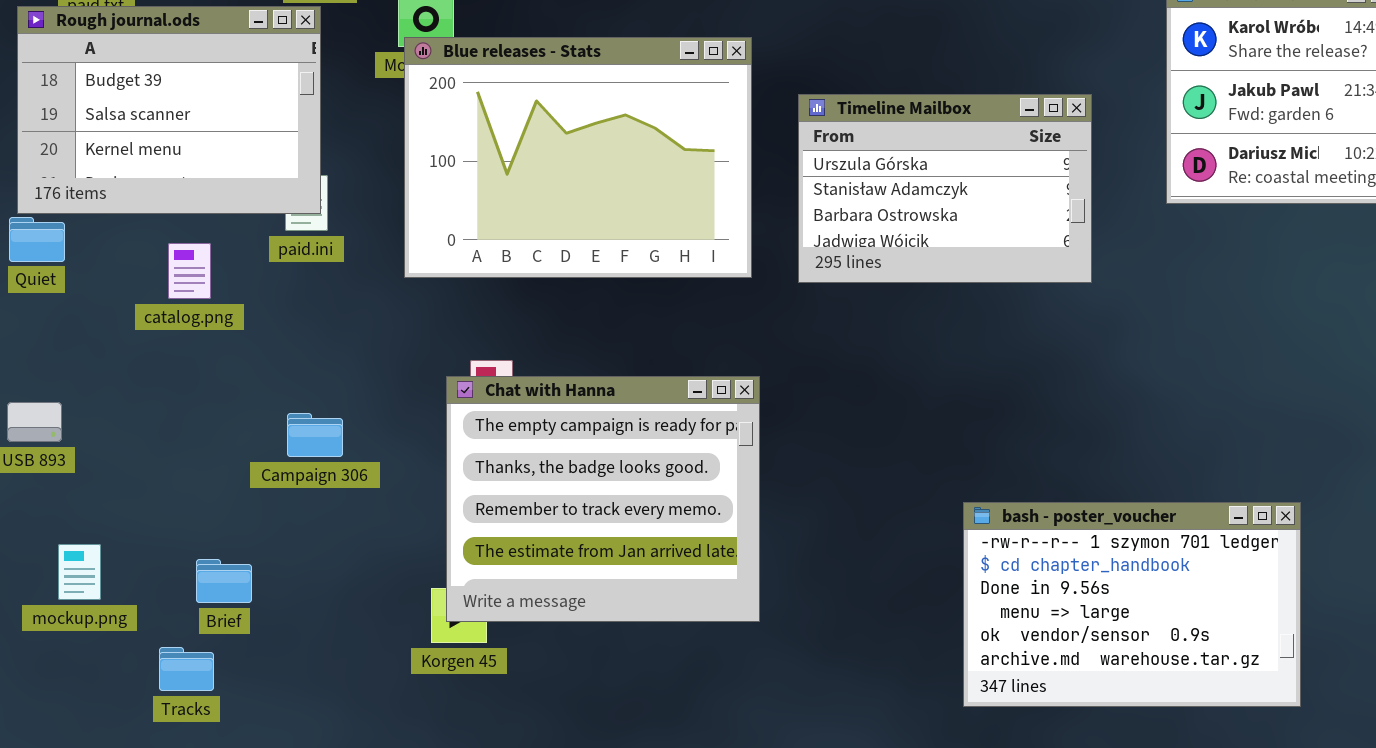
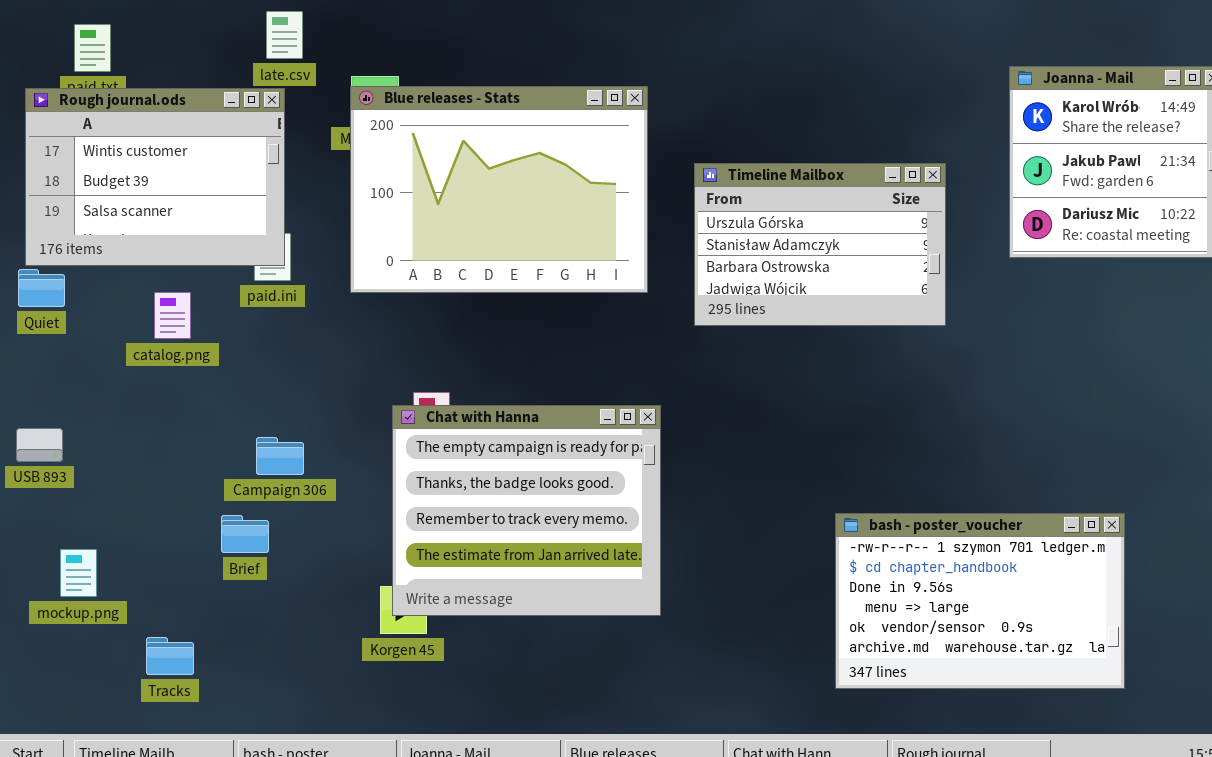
Rough journal.ods: [17,6,321,214] -> [25,88,285,266], scrolled up 1 row
Blue releases - Stats: [404,37,752,278] -> [350,86,648,293], moved
Brief: [196,559,252,603] -> [221,515,269,553], moved

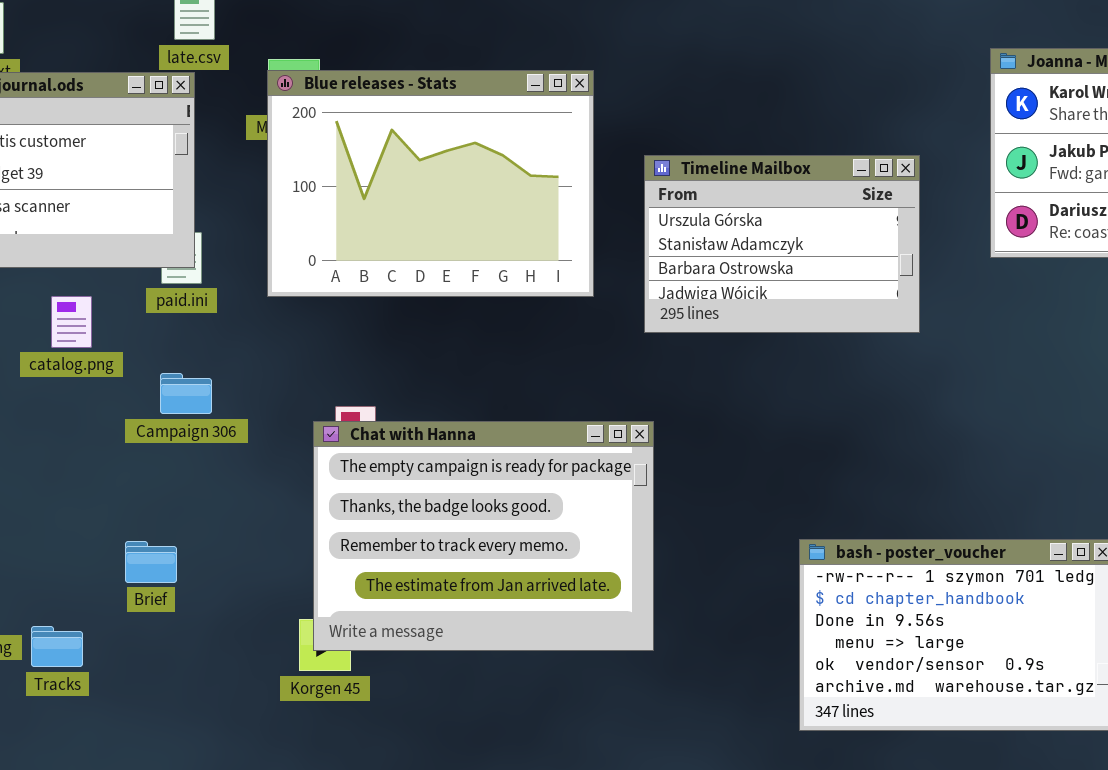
Chat with Hanna: [392,405,661,616] -> [313,421,654,651], resized
Campaign 306: [256,437,304,475] -> [160,373,212,414], moved
Tracks: [146,637,194,675] -> [31,626,83,667], moved

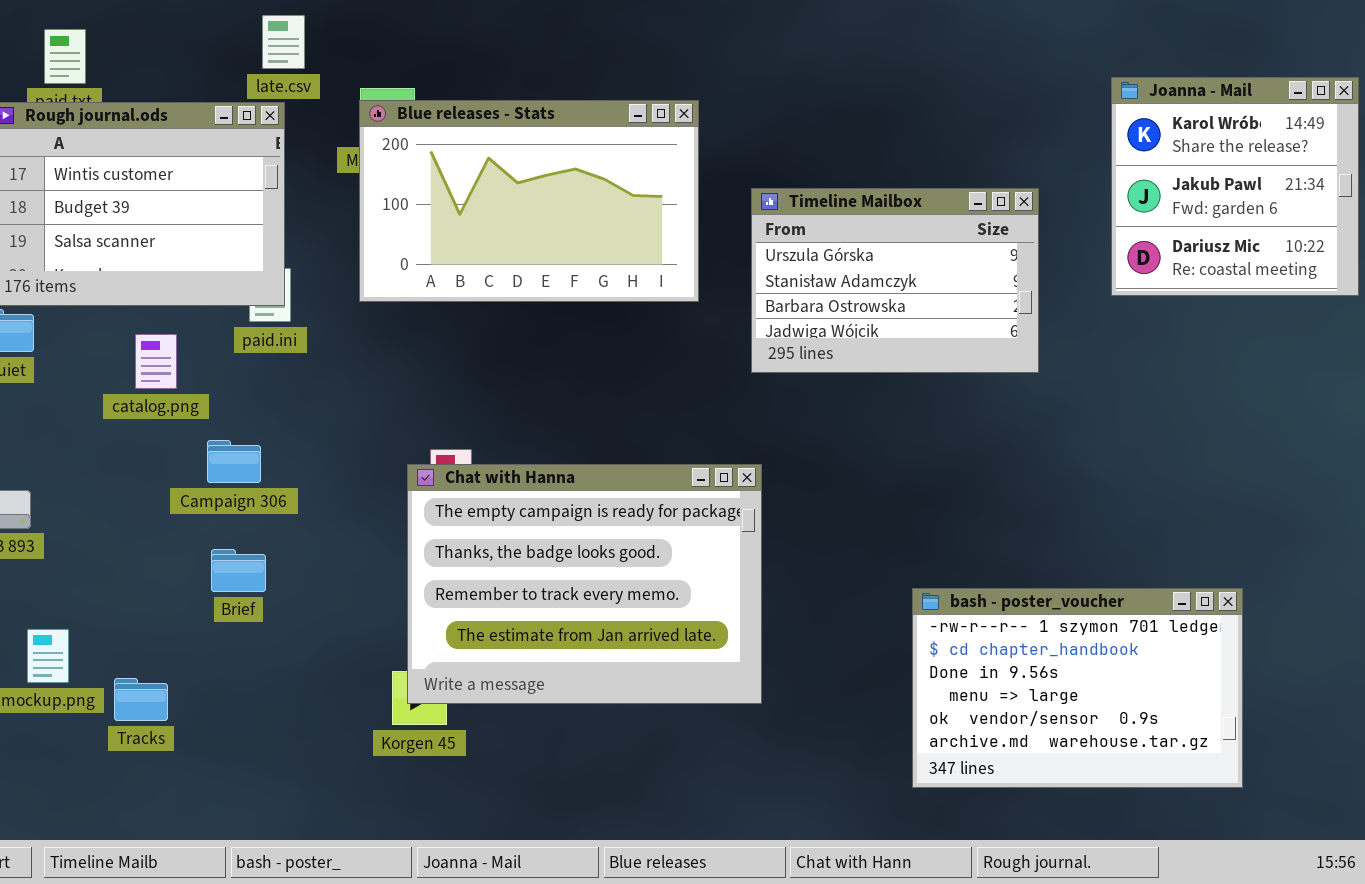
Blue releases - Stats: [267,70,594,297] -> [359,100,699,302], resized
Campaign 306: [160,373,212,414] -> [207,440,261,483], moved
Brief: [125,541,177,583] -> [211,549,266,592], moved

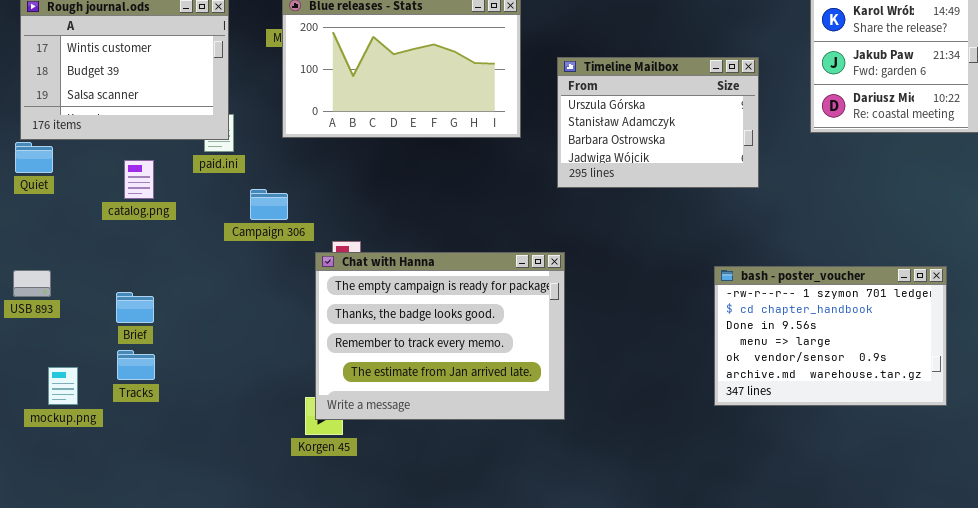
Campaign 306: [207,440,261,483] -> [250,189,288,220], moved
Brief: [211,549,266,592] -> [116,292,154,323], moved
bash - poster_voucher: [912,588,1243,788] -> [714,266,947,406], moved
Tracks: [114,678,168,721] -> [117,350,155,380], moved

